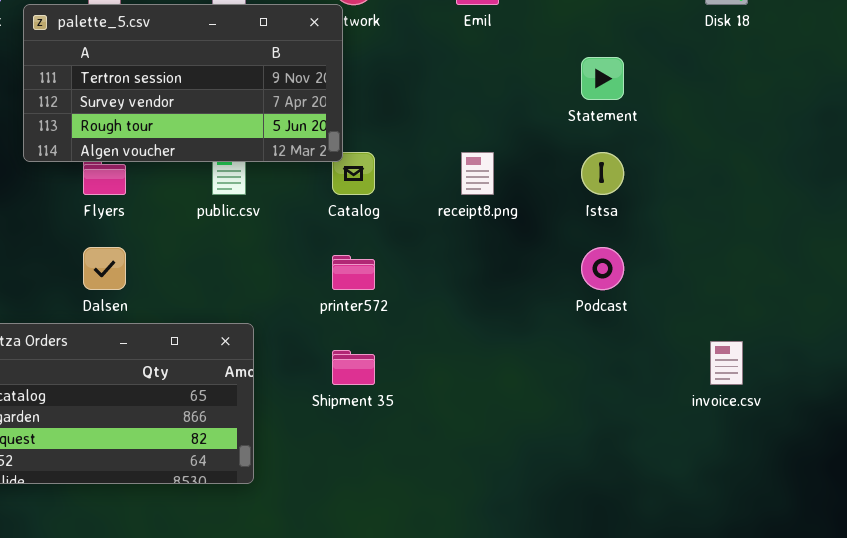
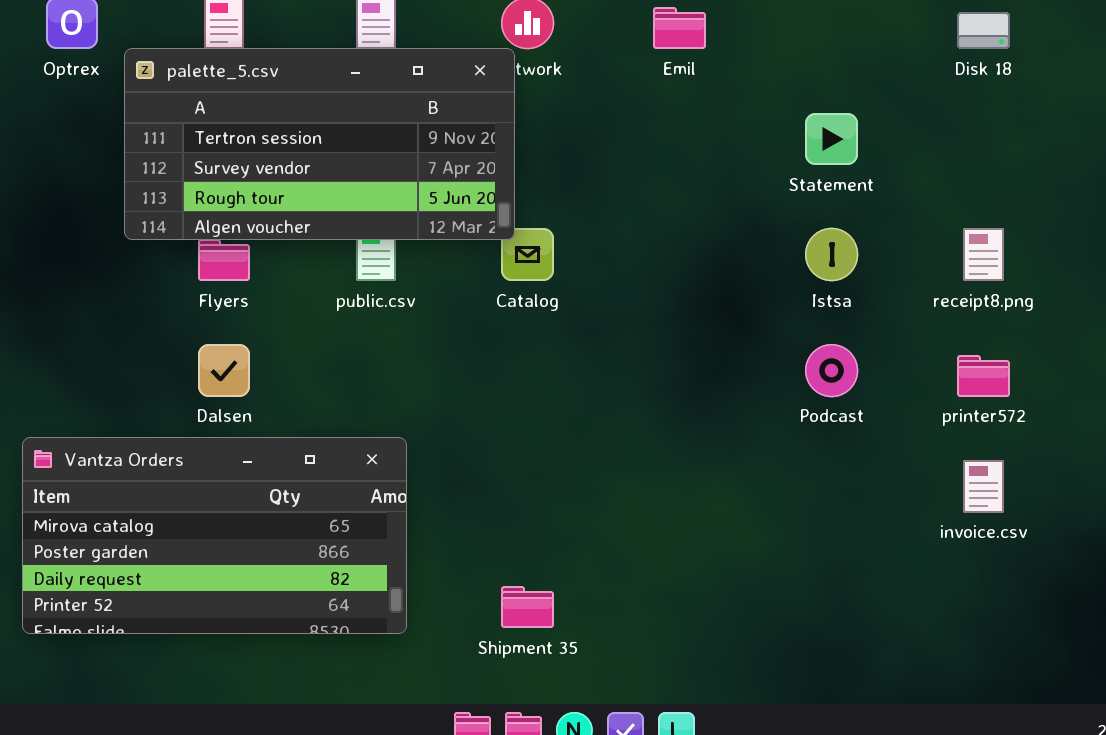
receipt8.png: [461,152,494,195] -> [963,228,1004,281], moved
printer572: [332,255,375,290] -> [957,355,1010,397], moved
Shipment 35: [332,350,375,385] -> [501,586,554,628], moved

